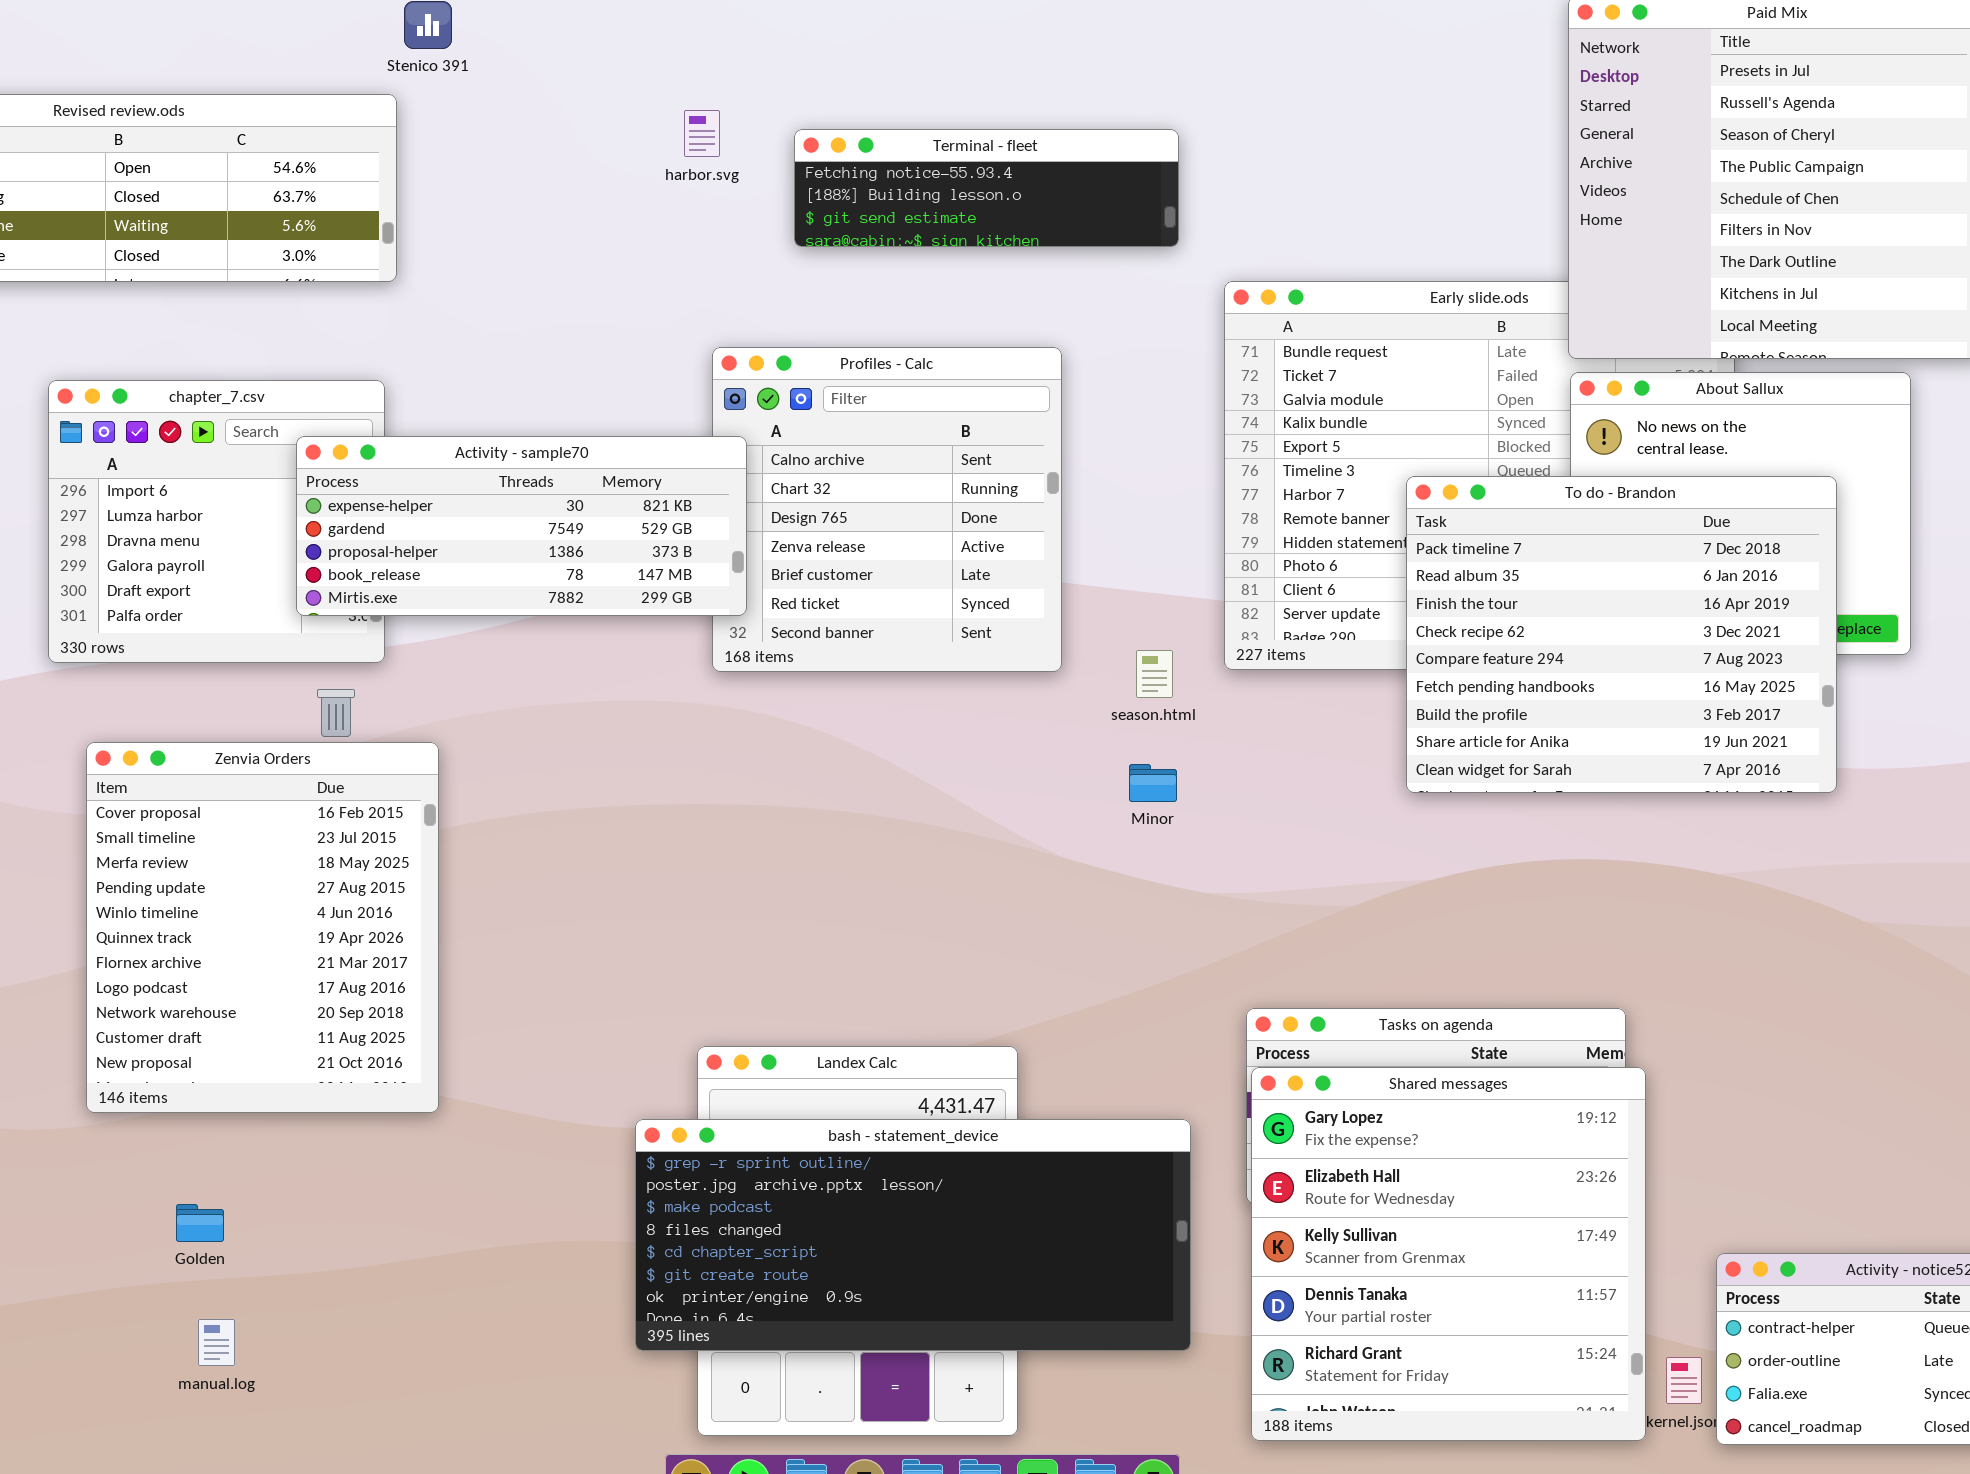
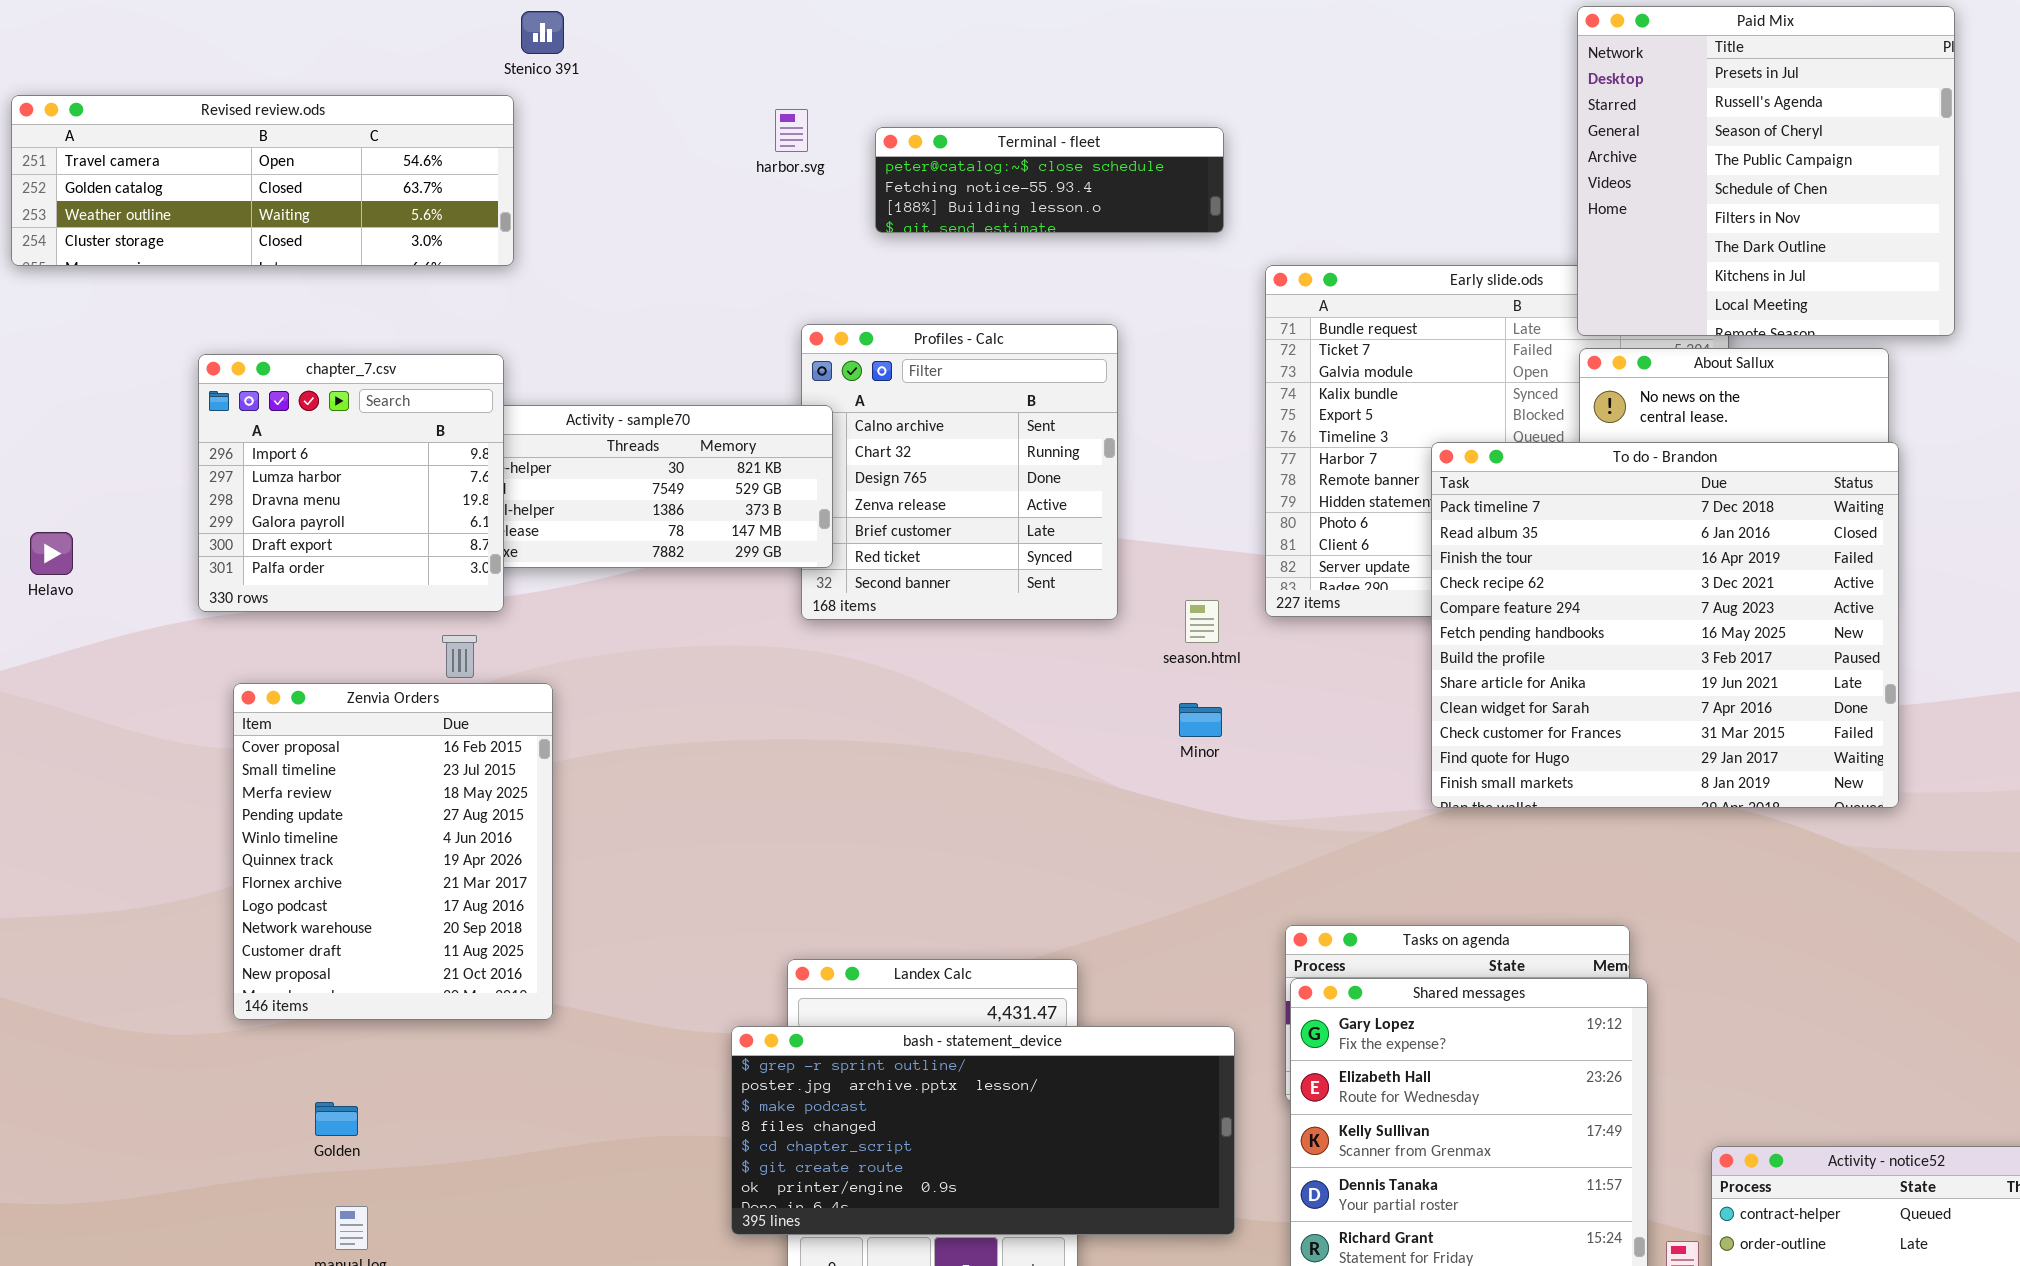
Terminal - fleet: [794,129,1179,247] -> [875,127,1224,233], scrolled up 1 row
chapter_7.csv: [48,380,385,663] -> [198,354,504,612], raised
To do - Brandon: [1406,476,1837,793] -> [1431,442,1899,808], resized

